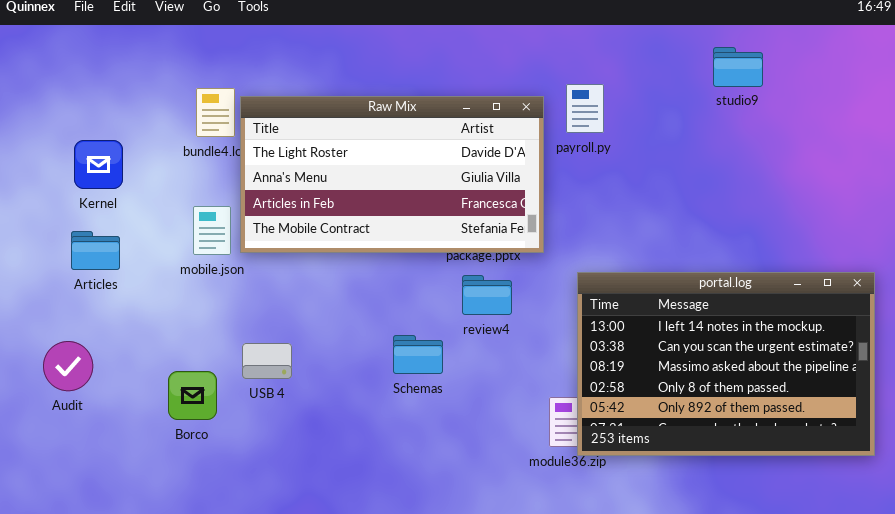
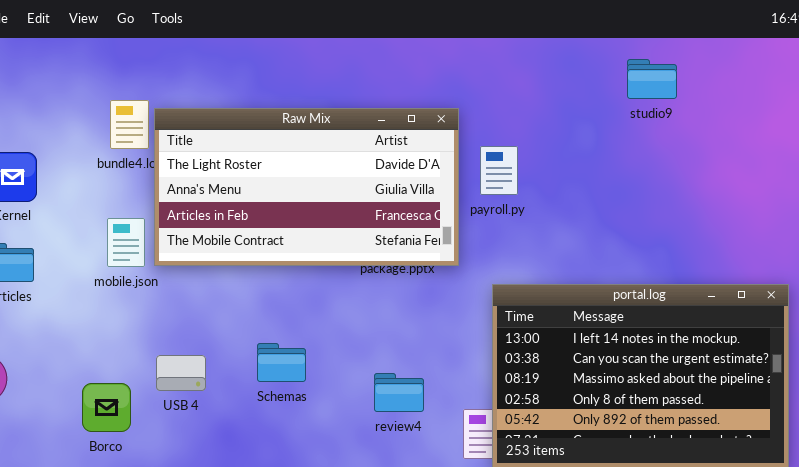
payroll.py: [566,84,604,133] -> [480,146,518,195], moved
review4: [462,275,512,315] -> [374,373,424,412], moved
Schemas: [393,335,443,374] -> [257,343,306,382], moved

